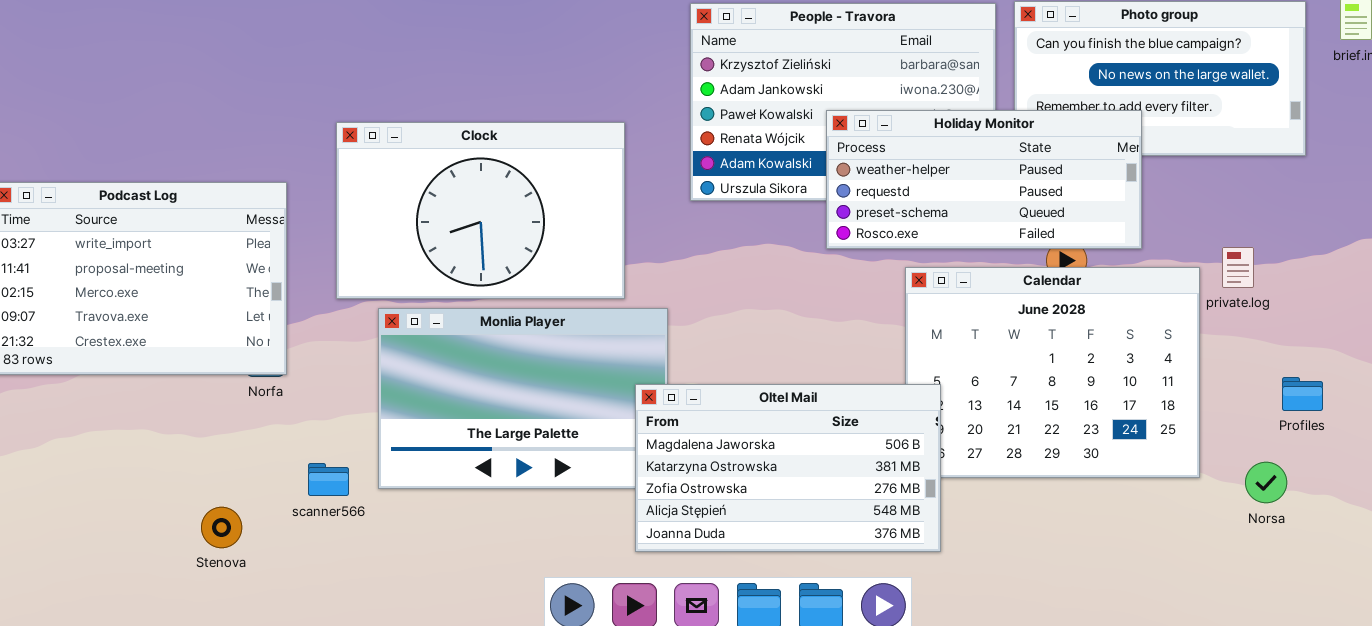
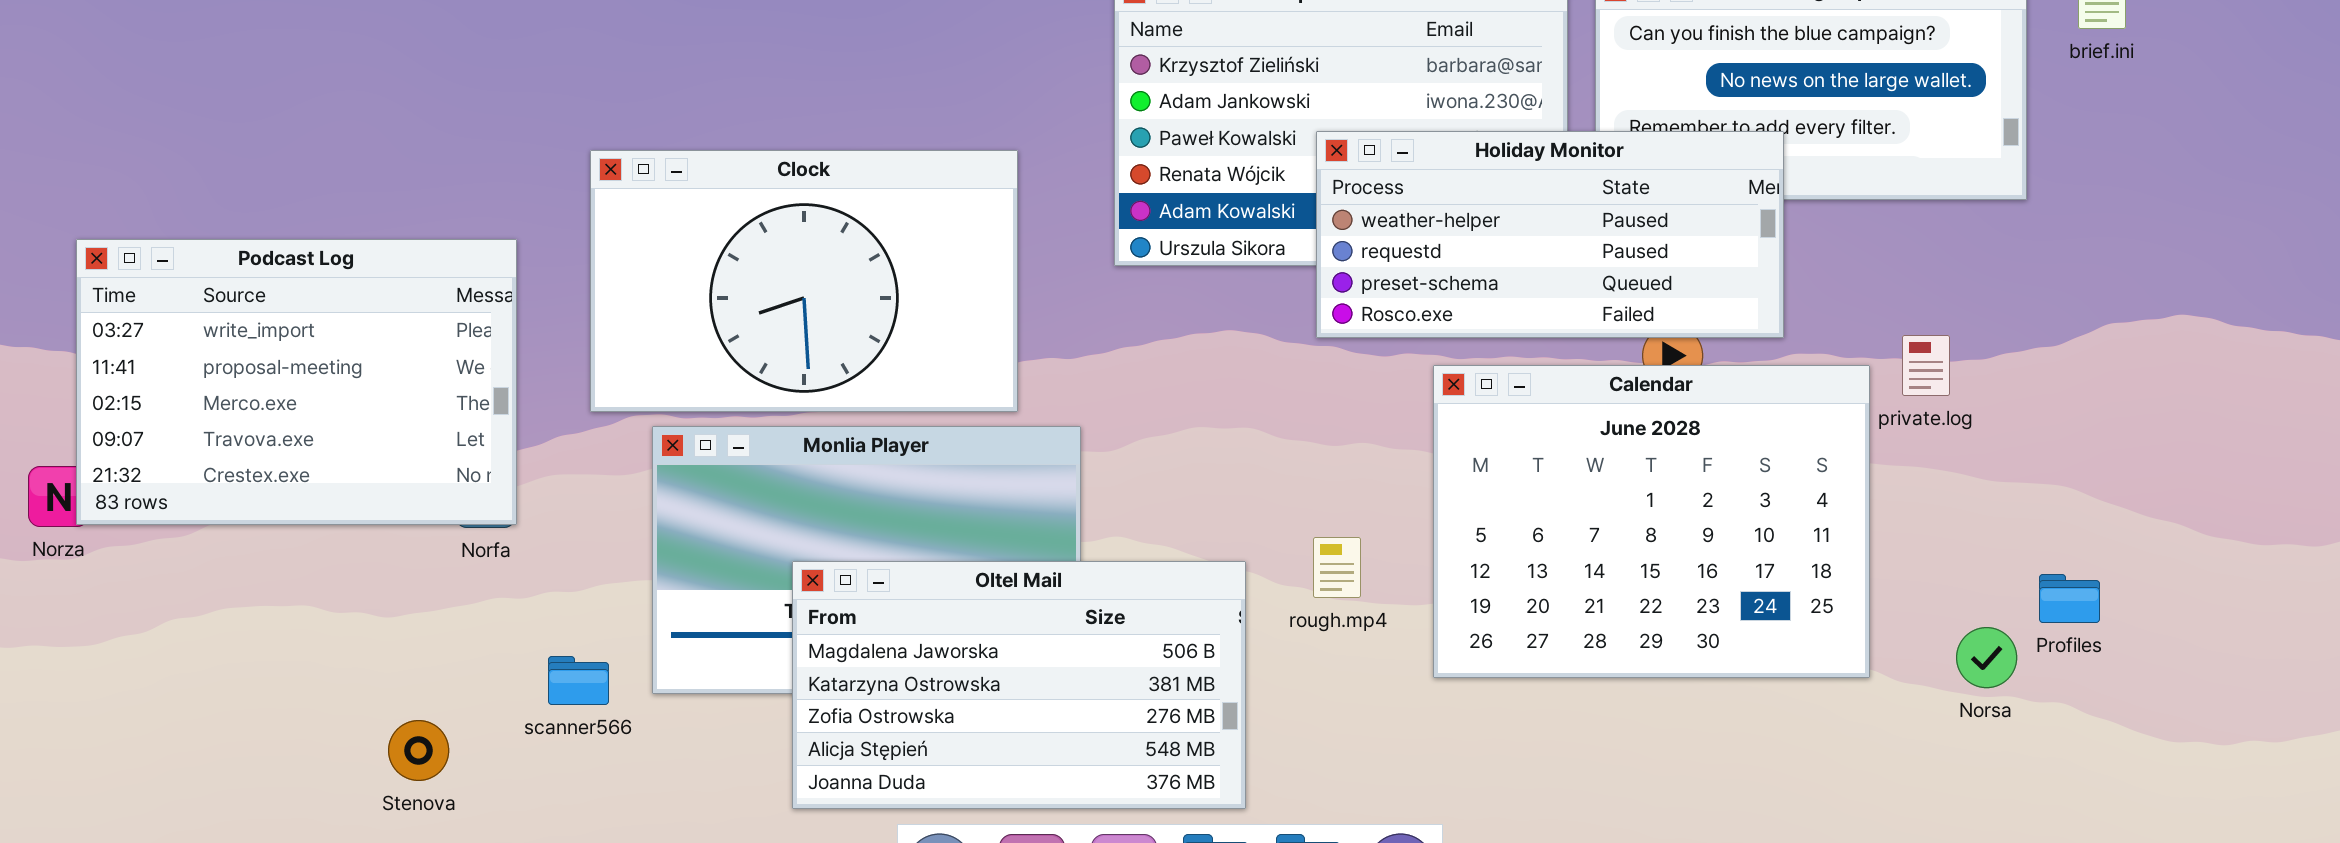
Profiles: [1282,377,1323,411] -> [2039,574,2100,623], moved
Oltel Mail: [635,384,941,552] -> [792,561,1246,809], moved
Norsa: [1245,462,1287,503] -> [1956,627,2017,688], moved

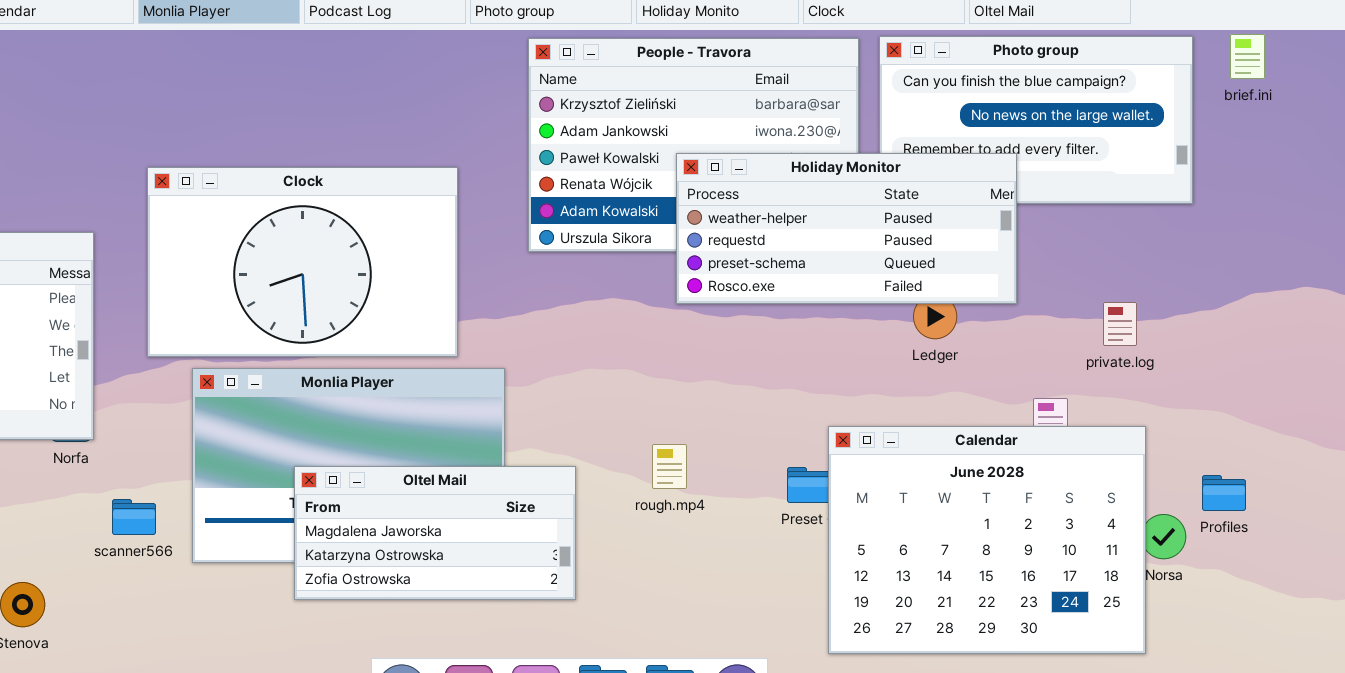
Calendar: [1433,365,1870,678] -> [828,426,1146,654], moved
rough.mp4: [1313,537,1361,598] -> [652,444,687,489], moved
Oltel Mail: [792,561,1246,809] -> [294,466,576,600], resized
scanner566: [548,656,609,705] -> [112,499,156,535], moved

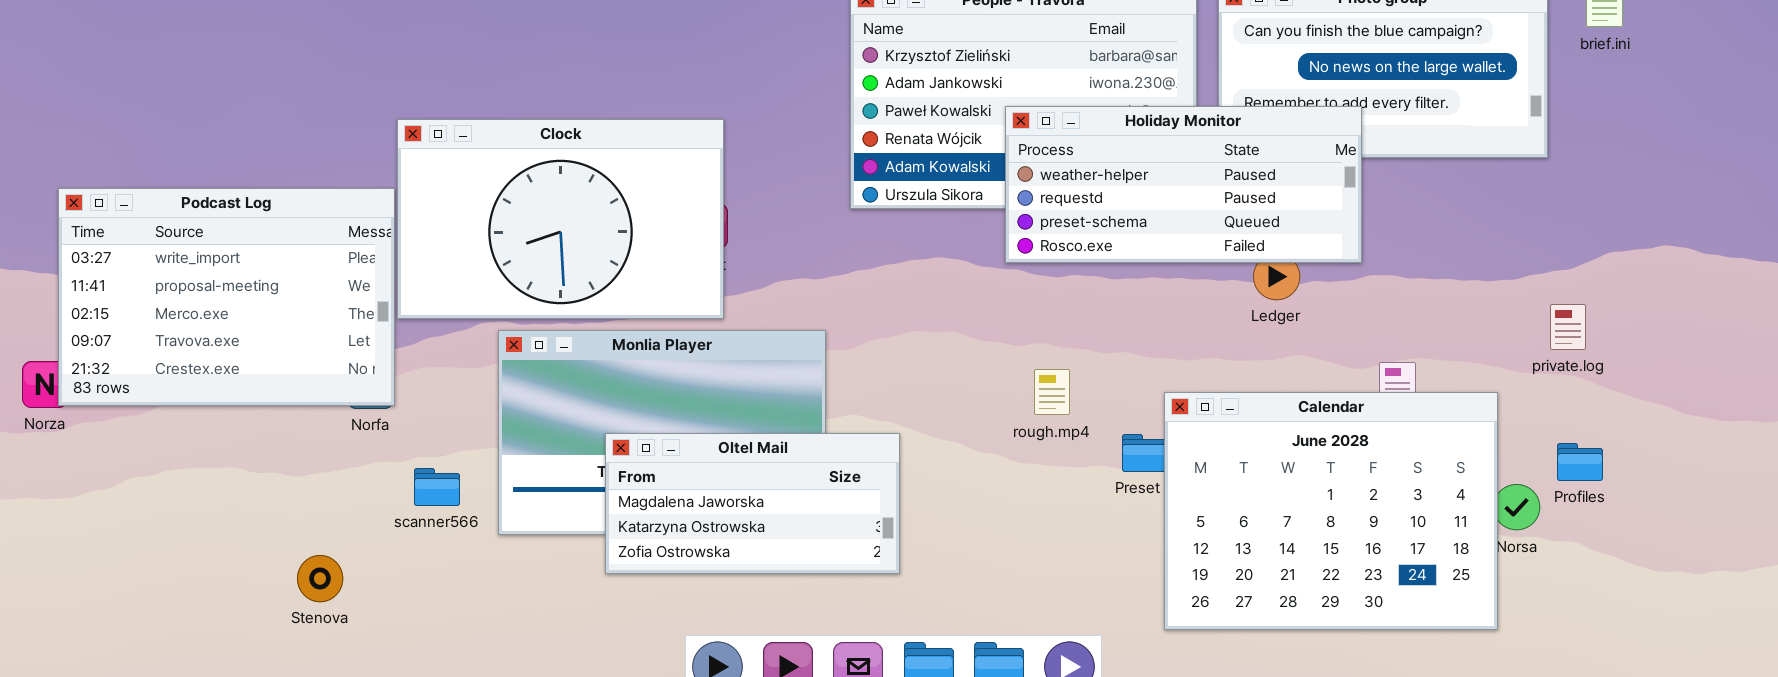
Clock: [147,167,458,357] -> [397,119,724,319], moved
private.log: [1103,302,1137,346] -> [1550,304,1586,350], moved
rough.mp4: [652,444,687,489] -> [1034,369,1070,415], moved

